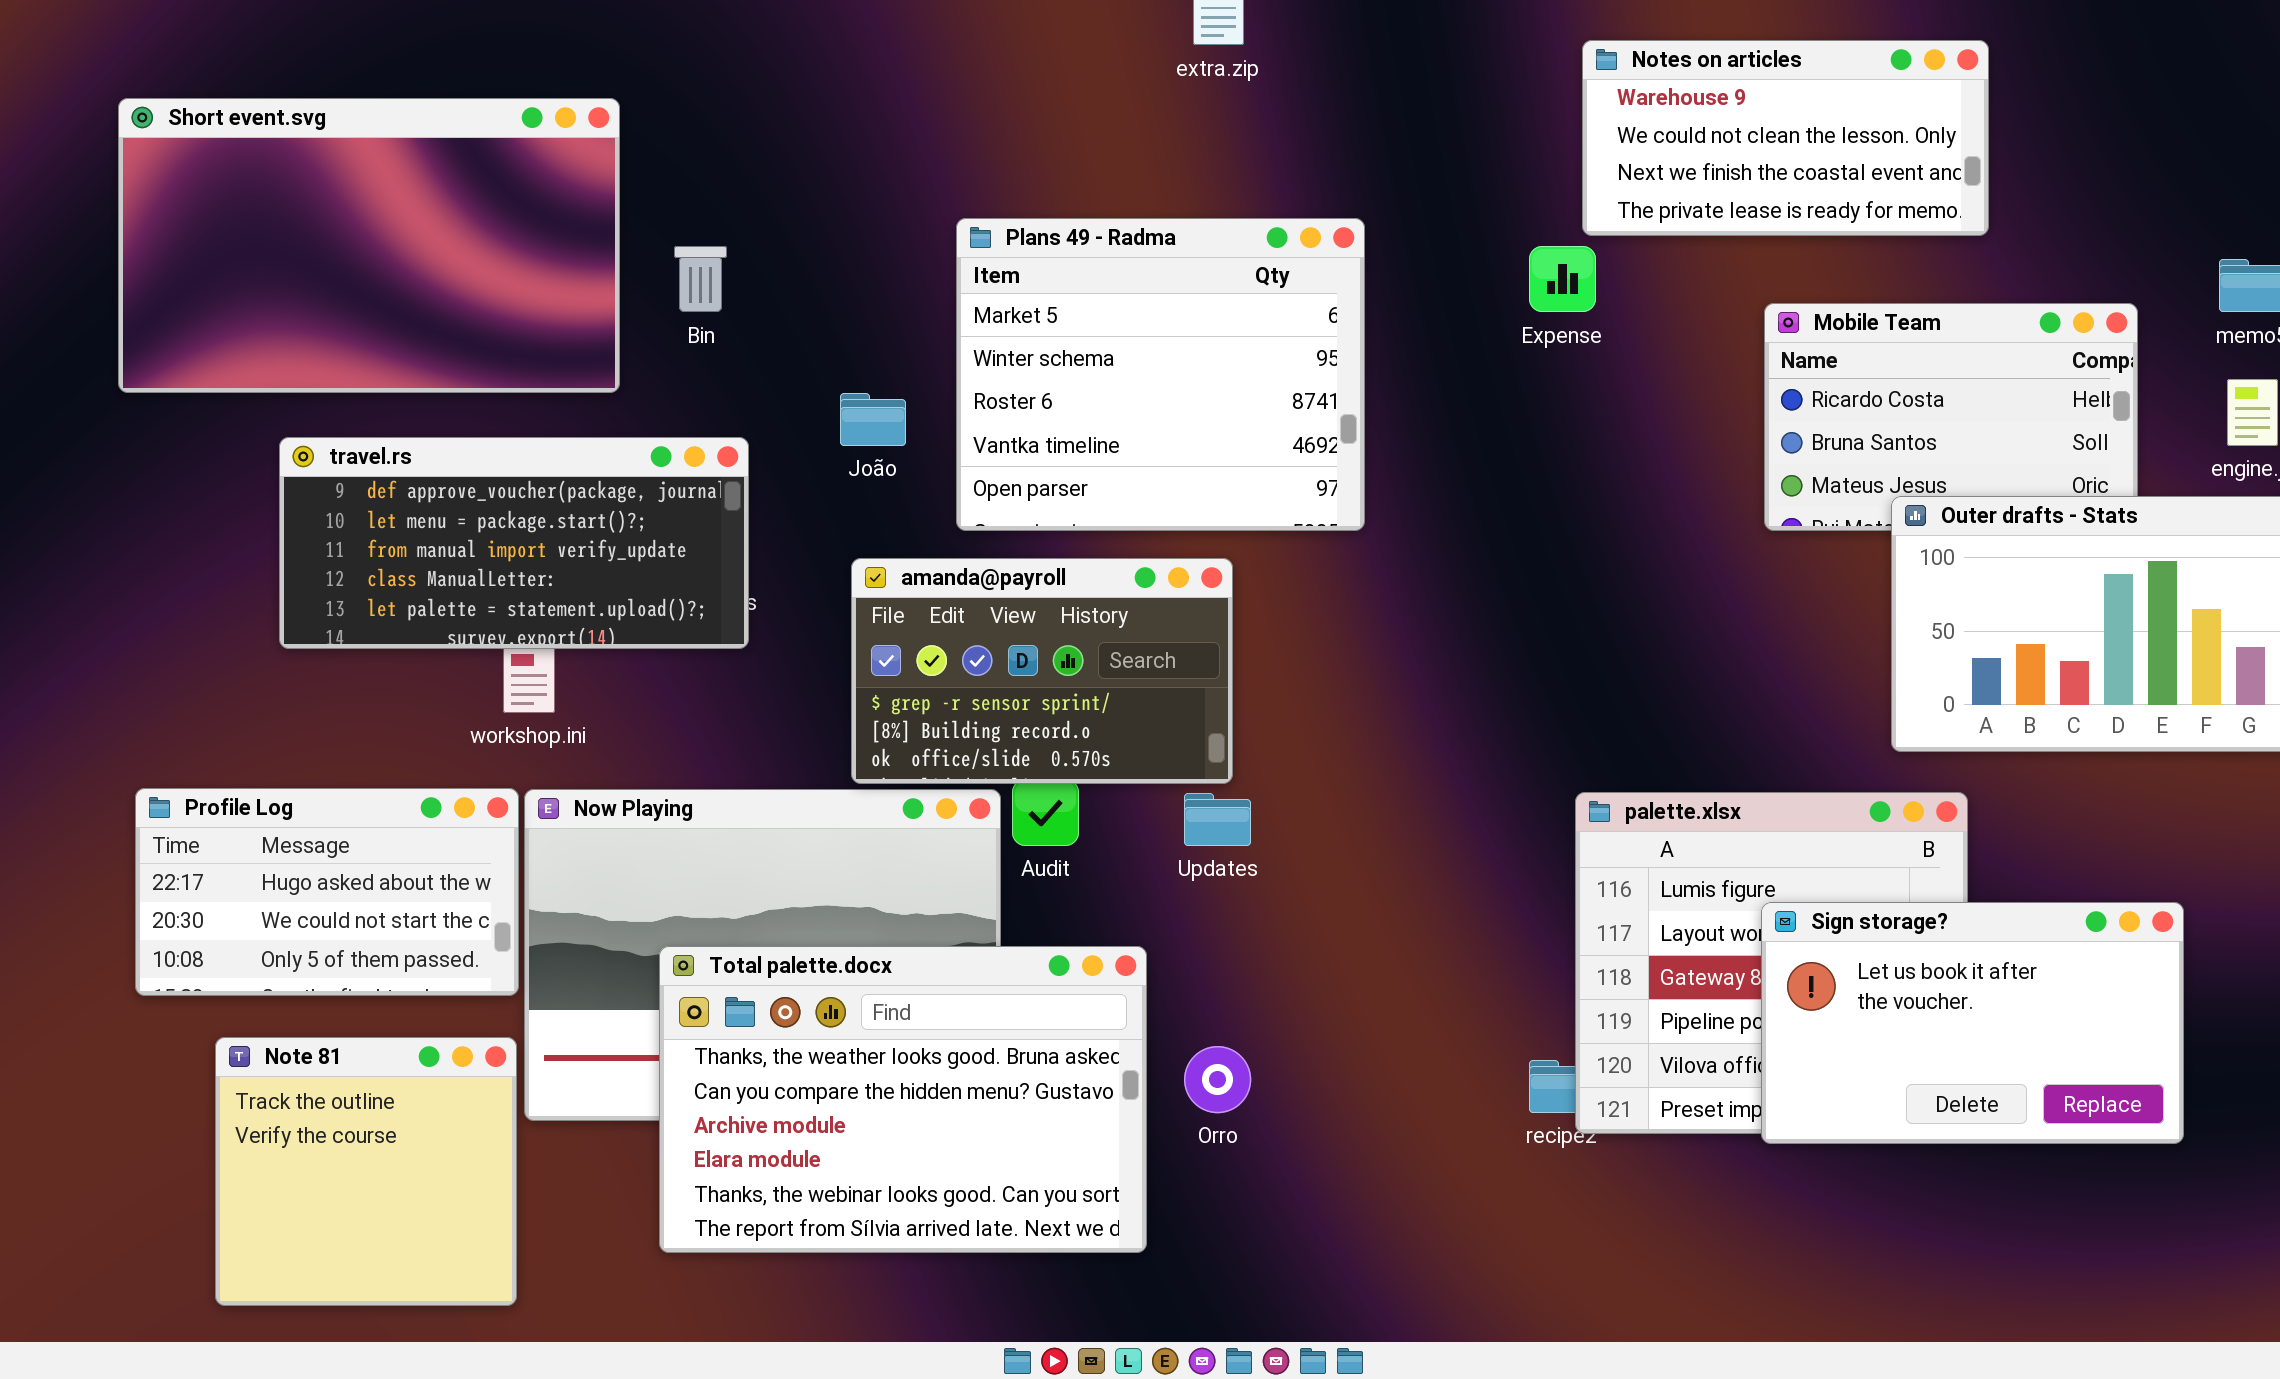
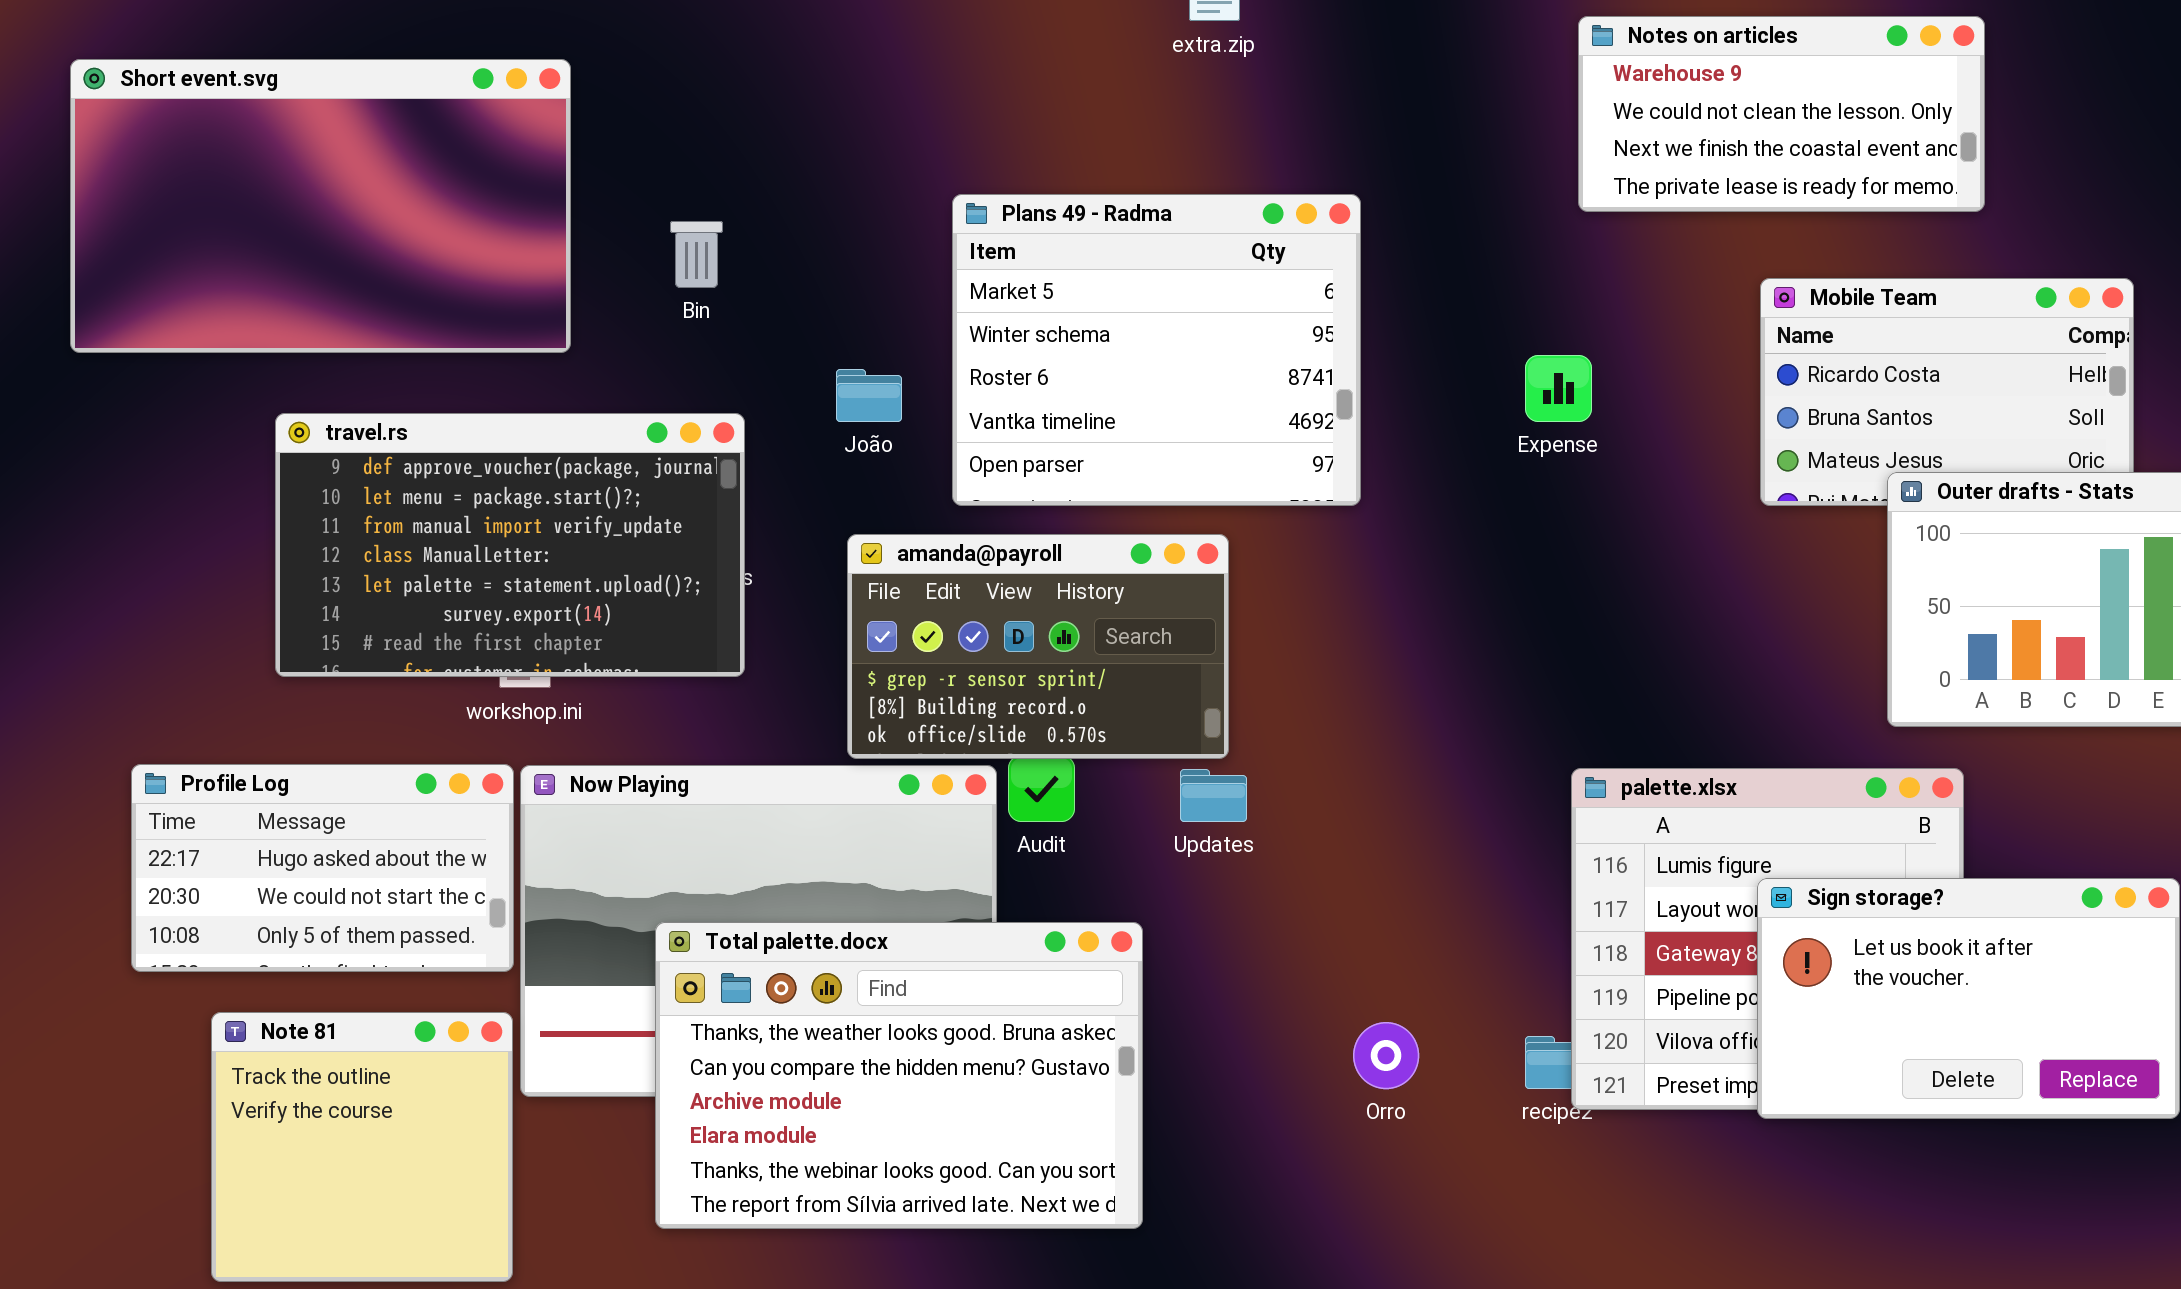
Short event.svg: [118,98,620,393] -> [70,59,571,353], moved
Expense: [1529,246,1596,312] -> [1525,355,1592,422], moved
travel.rs: [279,437,749,649] -> [275,413,745,677], resized
Orro: [1184,1046,1251,1113] -> [1353,1022,1419,1089], moved

